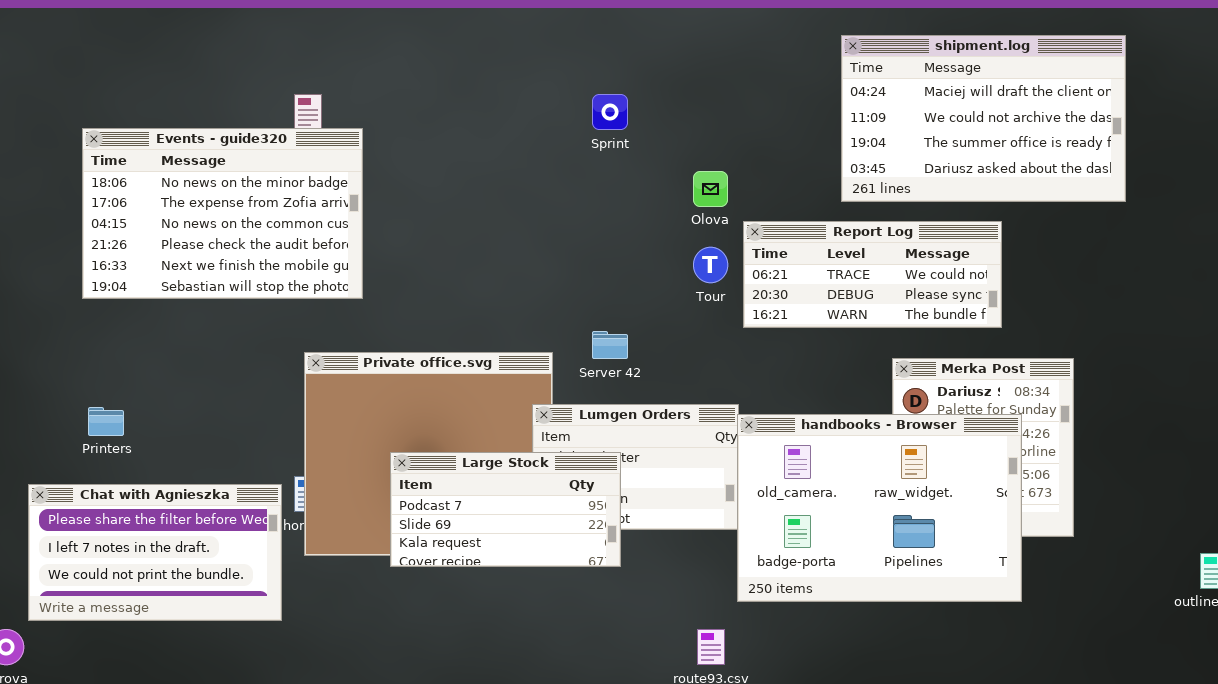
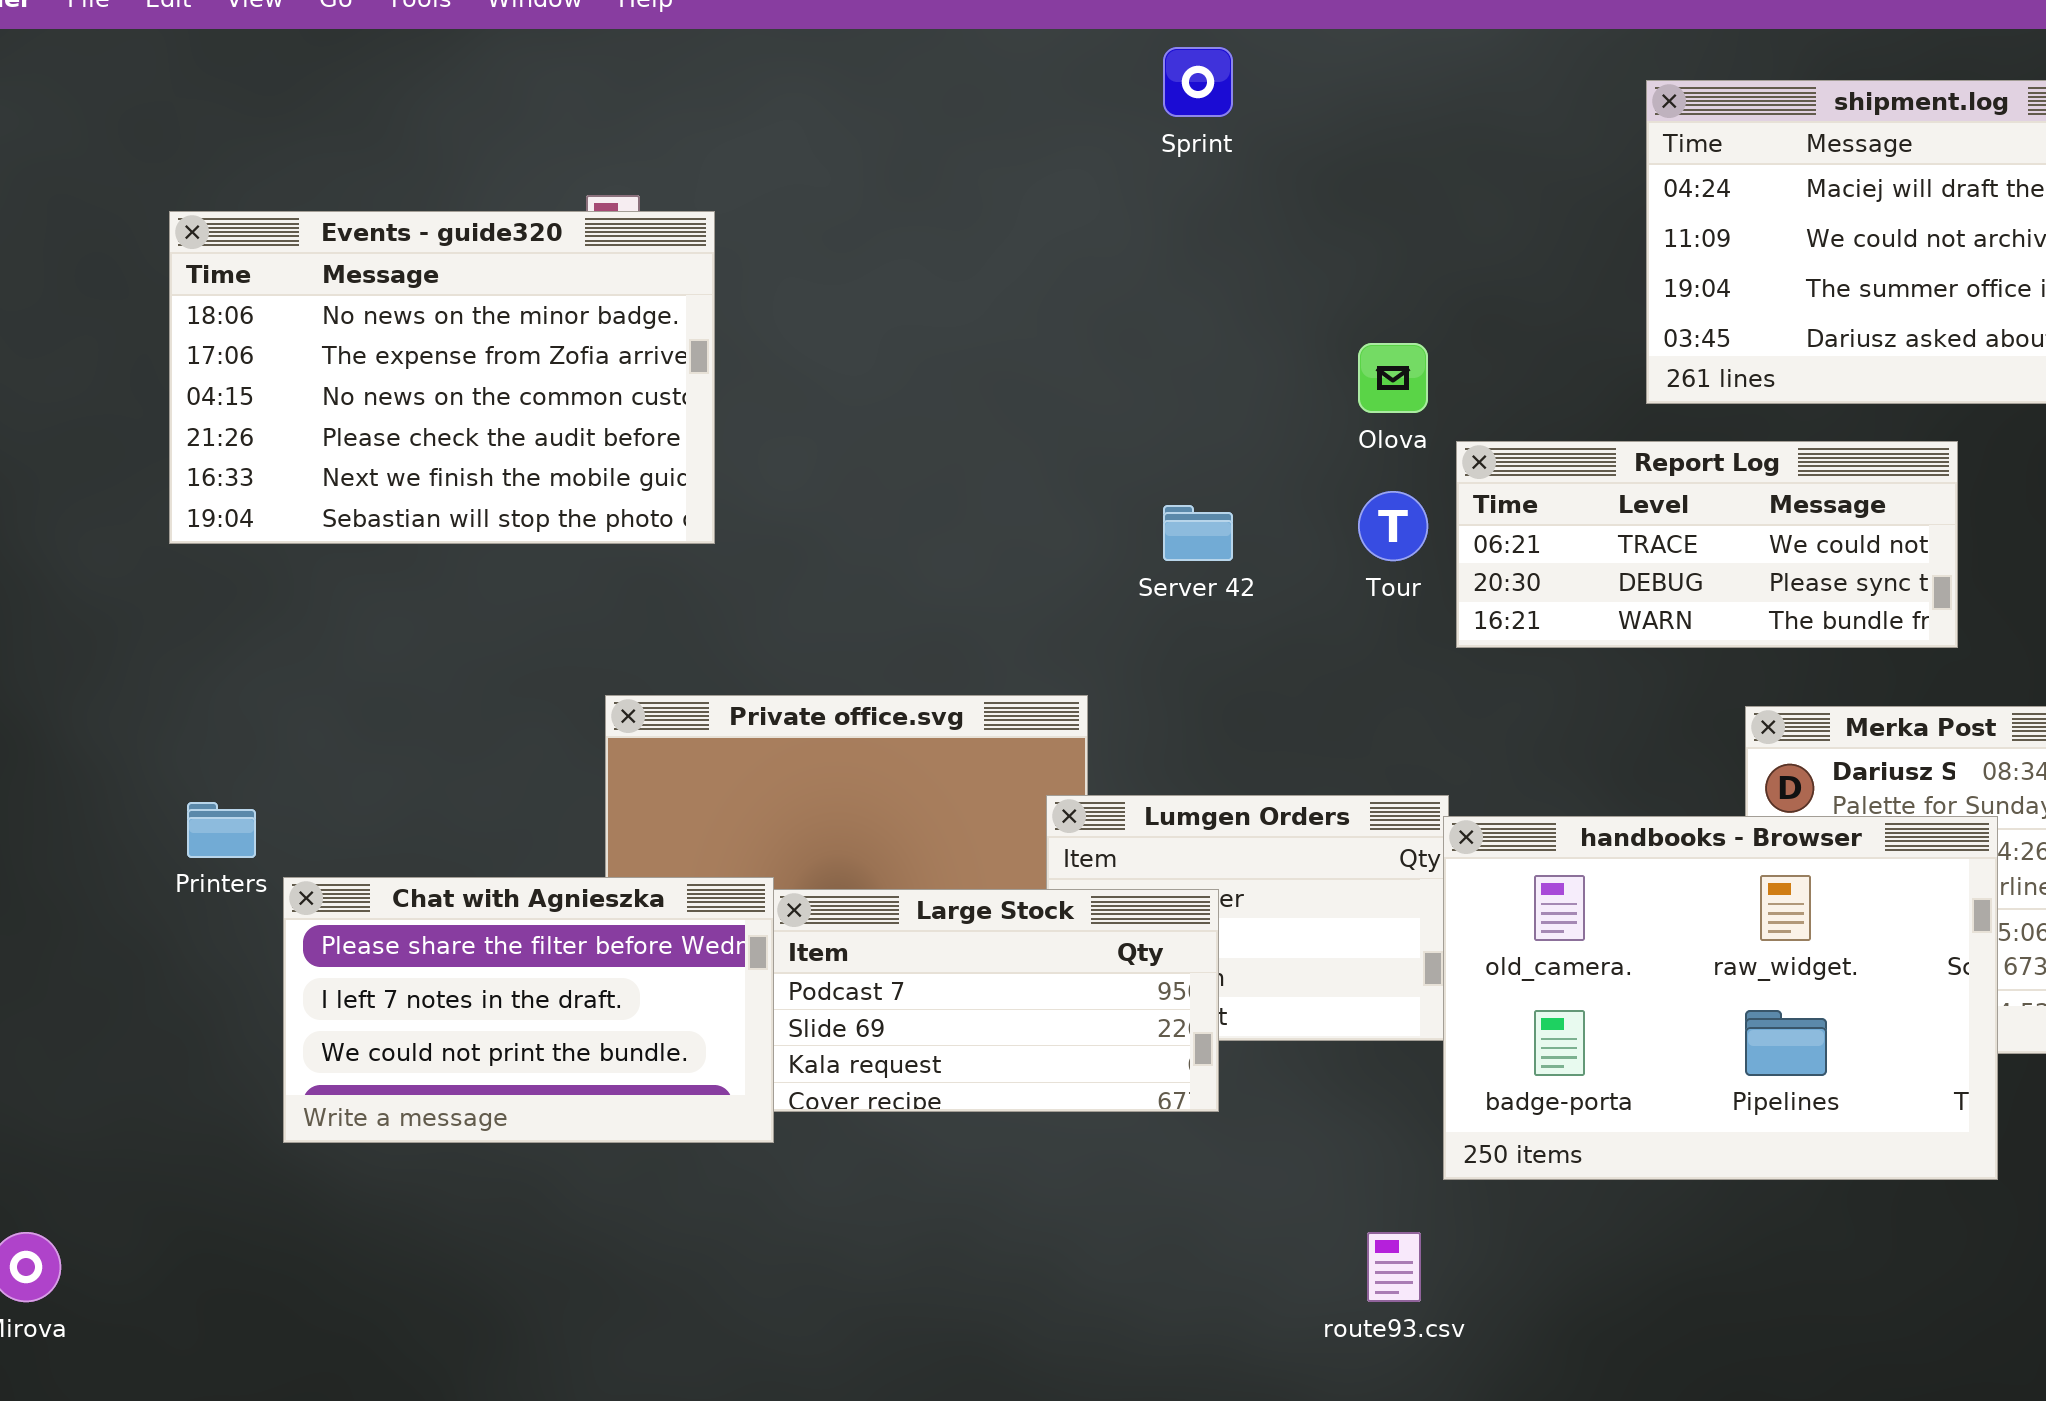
Sprint: [592,94,628,130] -> [1163,47,1233,117], moved
Events - guide320: [82,128,363,299] -> [169,211,715,544], moved
Server 42: [592,331,628,359] -> [1163,505,1233,561], moved
Chat with Agnieszka: [28,484,282,621] -> [283,877,774,1143], moved

